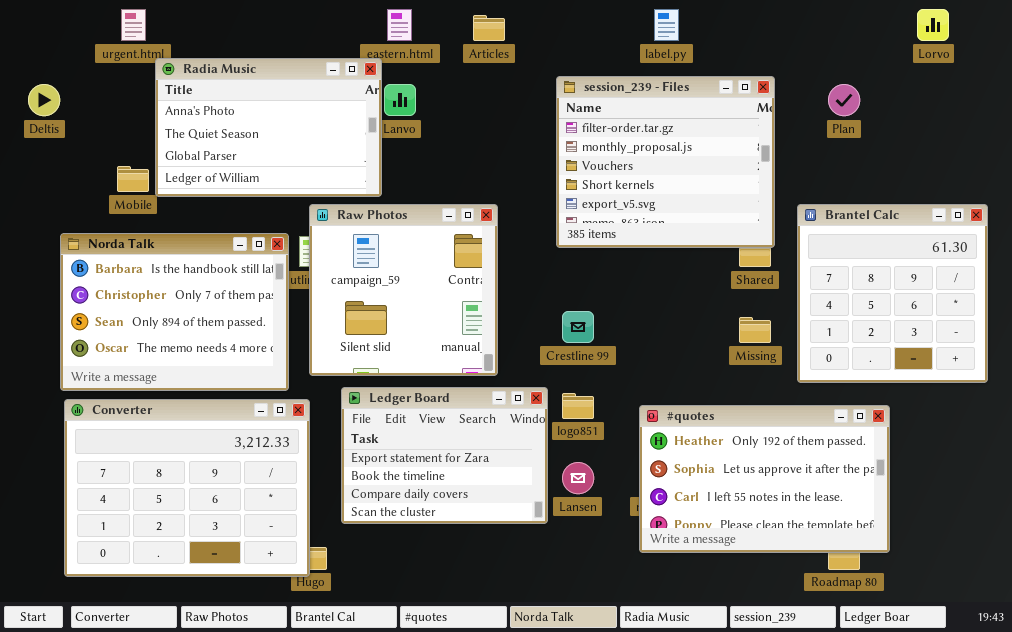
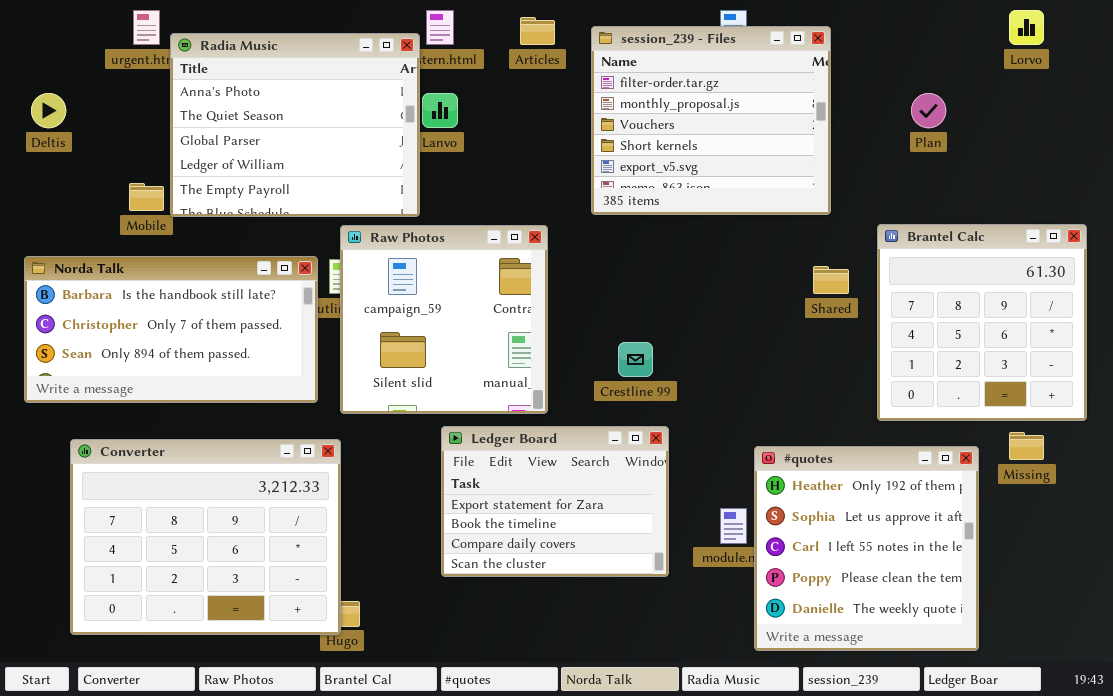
Radia Music: [155,58,382,197] -> [170,33,420,217], resized
session_239 - Files: [556,76,775,248] -> [591,26,831,215], moved
Norda Talk: [60,233,289,391] -> [24,256,318,403], resized
Missing: [739,317,771,343] -> [1009,432,1044,460], moved
Ledger Board: [341,387,548,524] -> [441,426,669,577], moved
#quotes: [639,405,890,553] -> [754,446,979,651], resized

